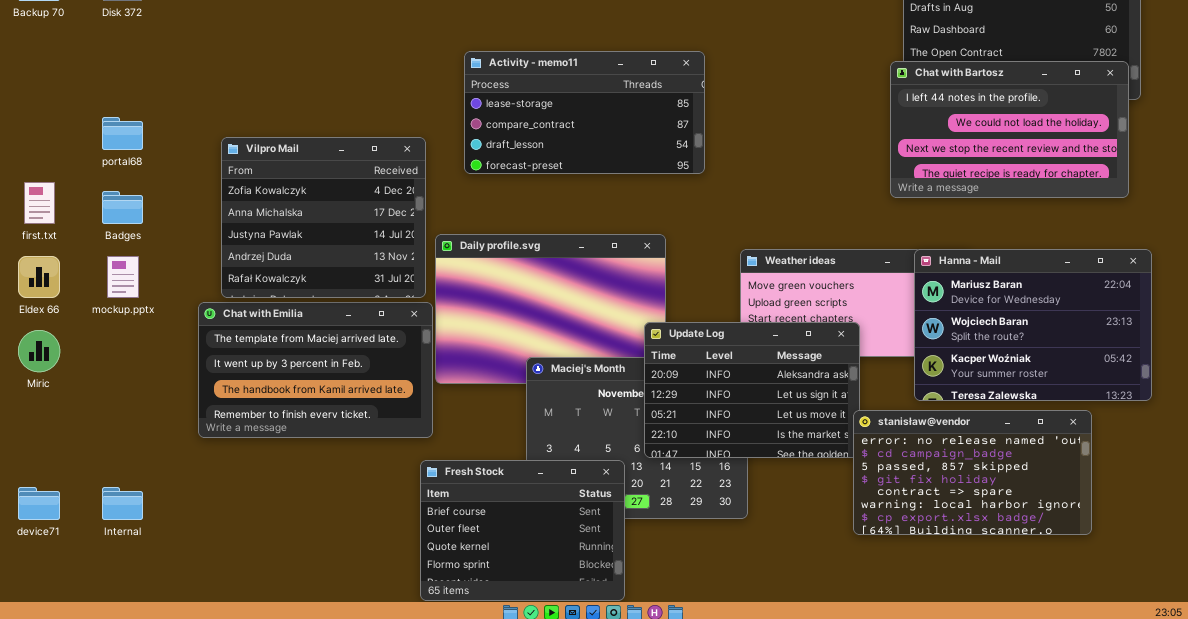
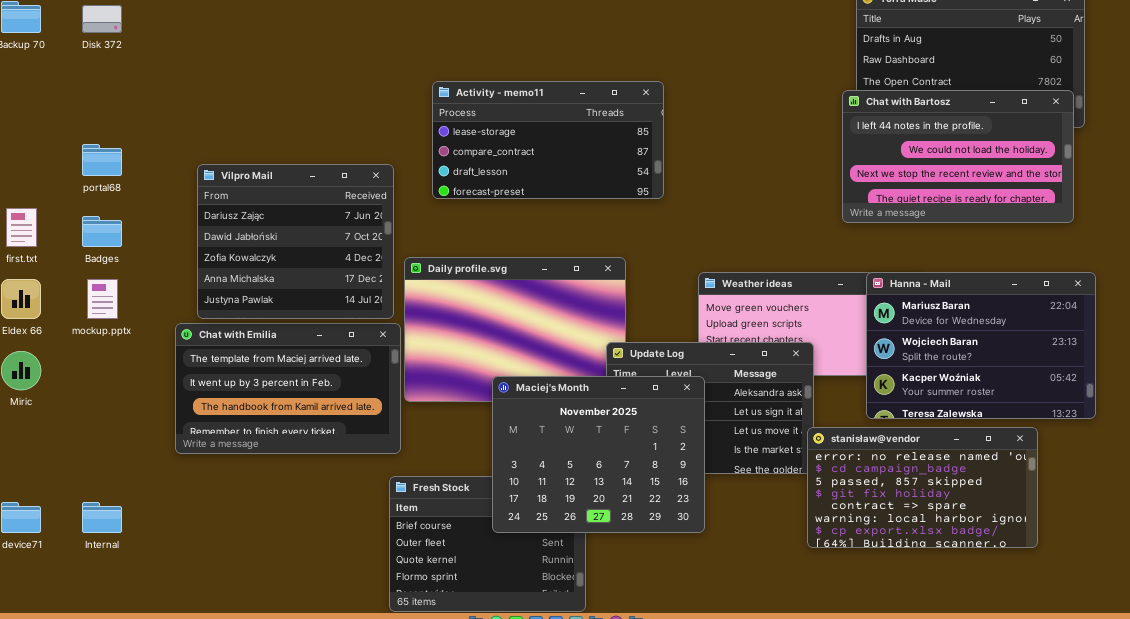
Vilpro Mail: [221,137,426,298] -> [197,164,394,319], scrolled up 2 rows
Maciej's Month: [526,357,748,519] -> [492,376,705,533], raised

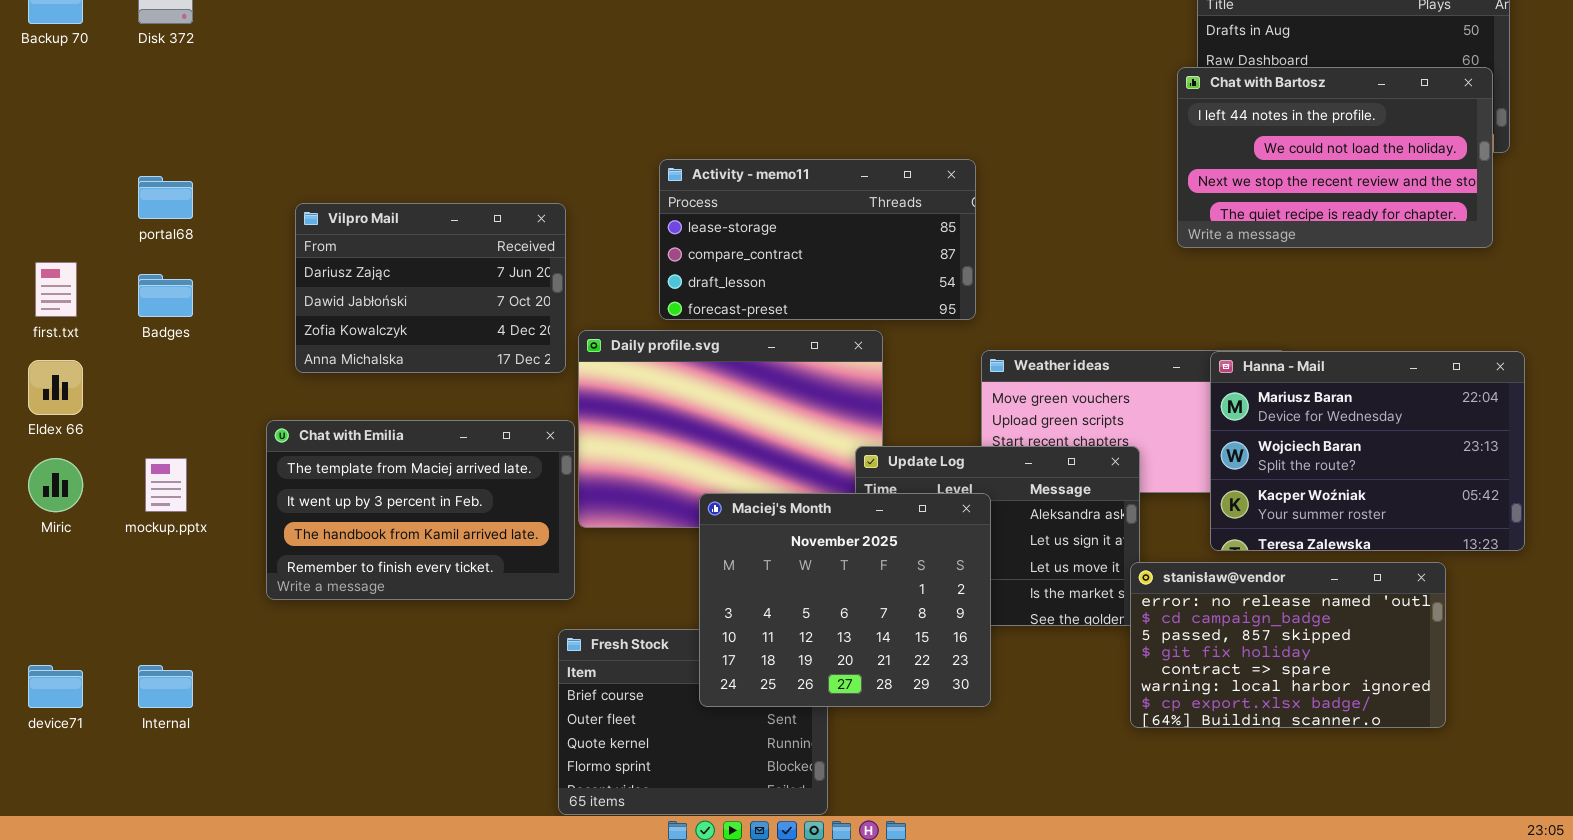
Activity - memo11: [432,81,664,199] -> [659,159,976,320], moved
Chat with Bartosz: [842,90,1074,223] -> [1177,67,1493,248], moved
Vilpro Mail: [197,164,394,319] -> [295,203,566,373], resized
mockup.pptx: [87,279,118,319] -> [145,458,187,512], moved

